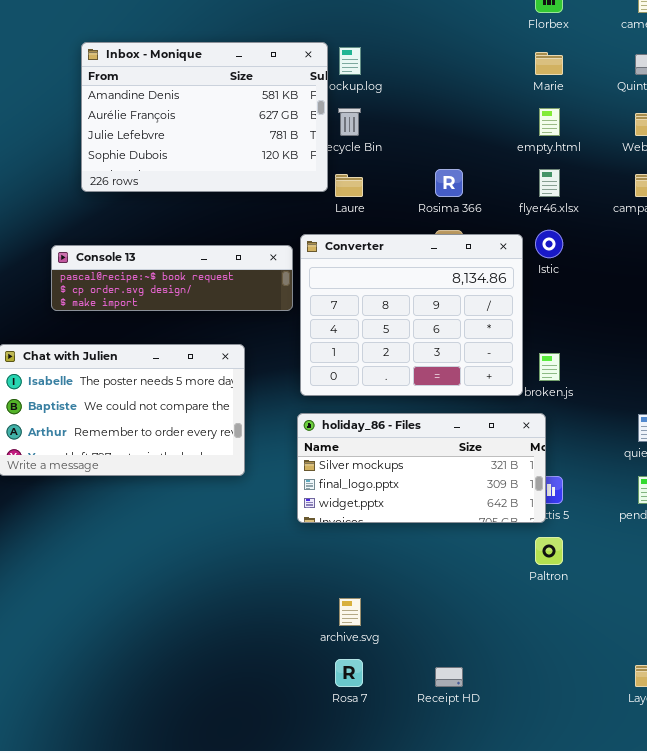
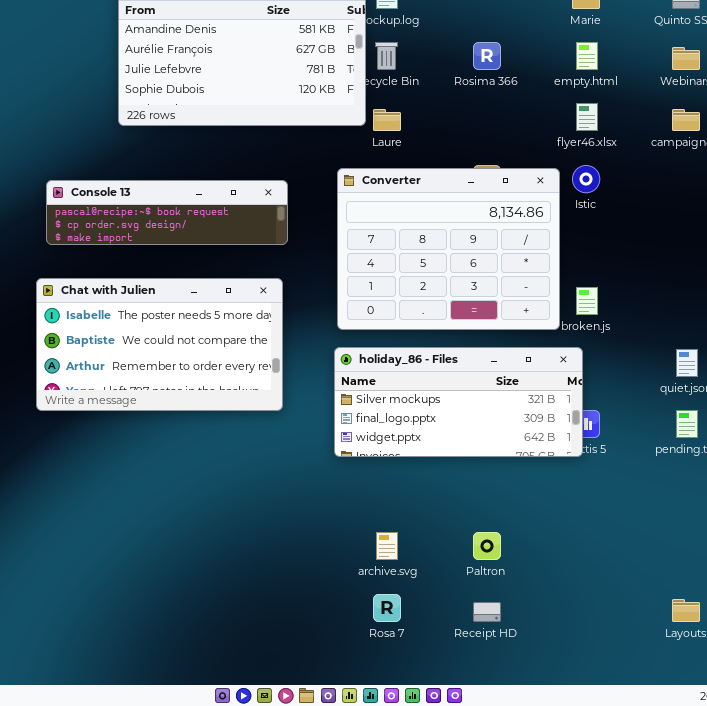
Rosima 366: [435,169,463,197] -> [473,42,501,70], moved
Console 13: [51,245,293,311] -> [46,180,288,245], moved
Paltron: [535,537,563,565] -> [473,532,501,560], moved

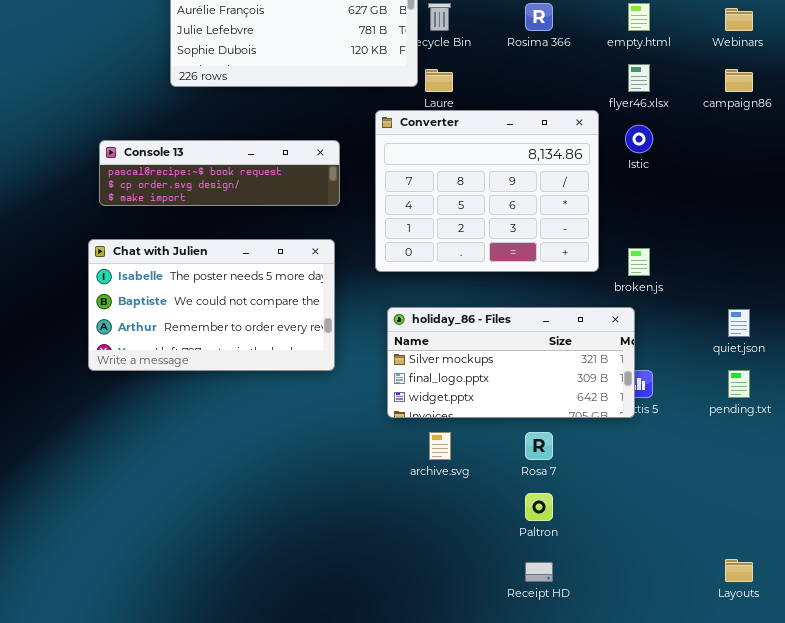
Converter: [337,168,560,330] -> [375,110,599,272], moved
archive.svg: [376,532,398,560] -> [429,432,451,460], moved
Rosa 7: [373,594,401,622] -> [525,432,553,460], moved

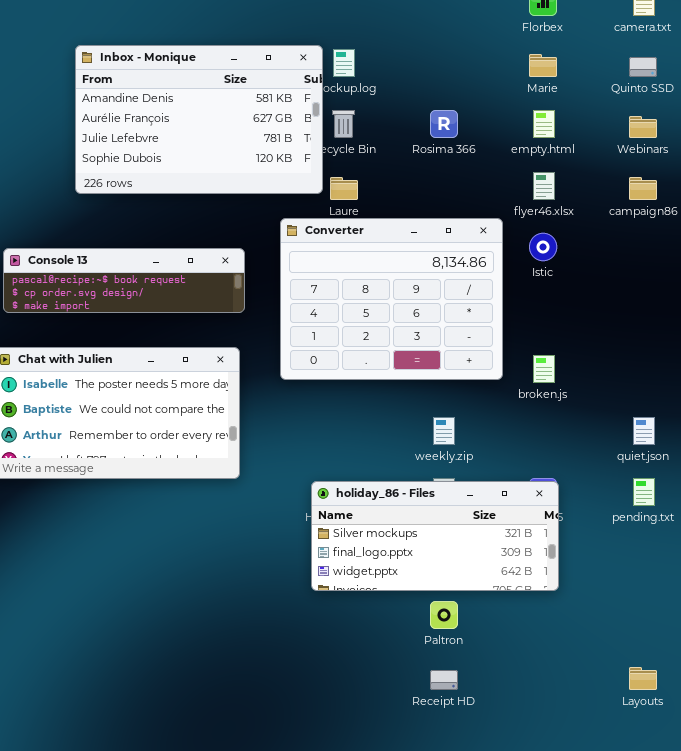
holiday_86 - Files: [387,307,635,418] -> [311,481,559,591], moved

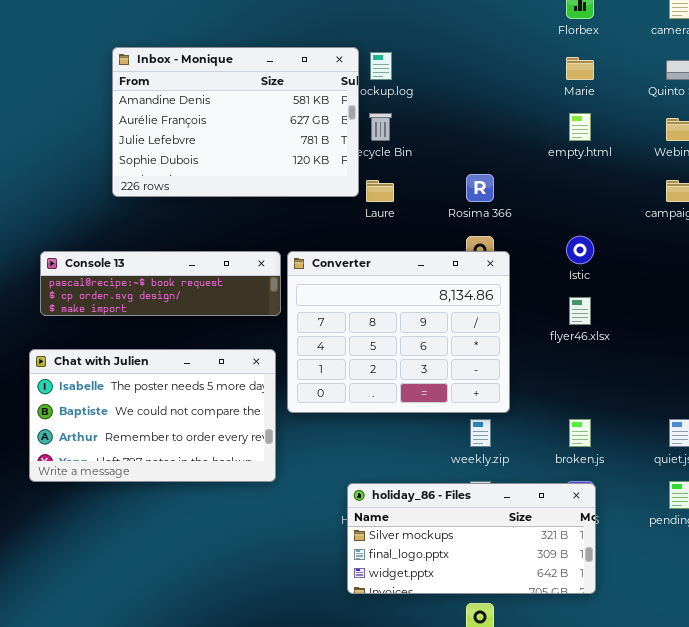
Rosima 366: [430,110,458,138] -> [466,174,494,202], moved
flyer46.xlsx: [533,172,555,200] -> [569,297,591,325], moved
Converter: [280,218,503,380] -> [287,251,510,413], moved
broken.js: [533,355,555,383] -> [569,419,591,447], moved

